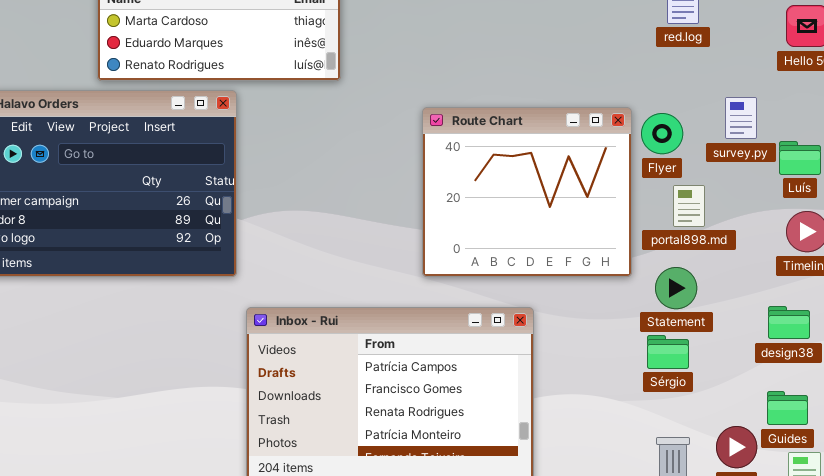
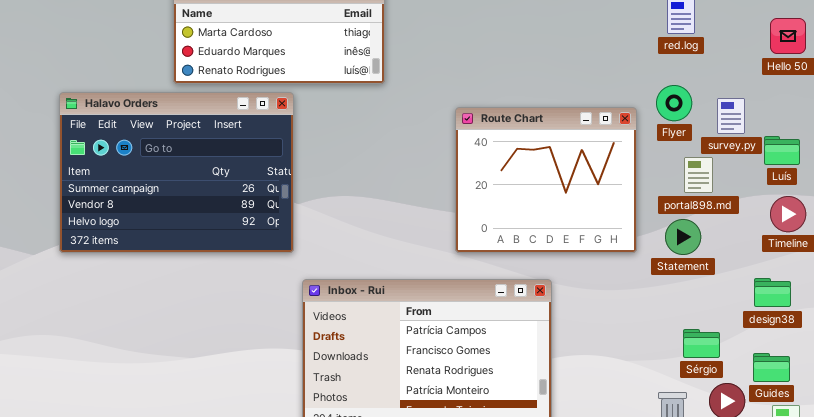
Flyer: [641,113,683,154] -> [656,85,692,121], moved
portal898.md: [673,185,705,227] -> [684,157,713,193], moved
Statement: [655,267,697,309] -> [665,219,701,255], moved
Sérgio: [647,335,689,369] -> [683,329,720,358], moved

